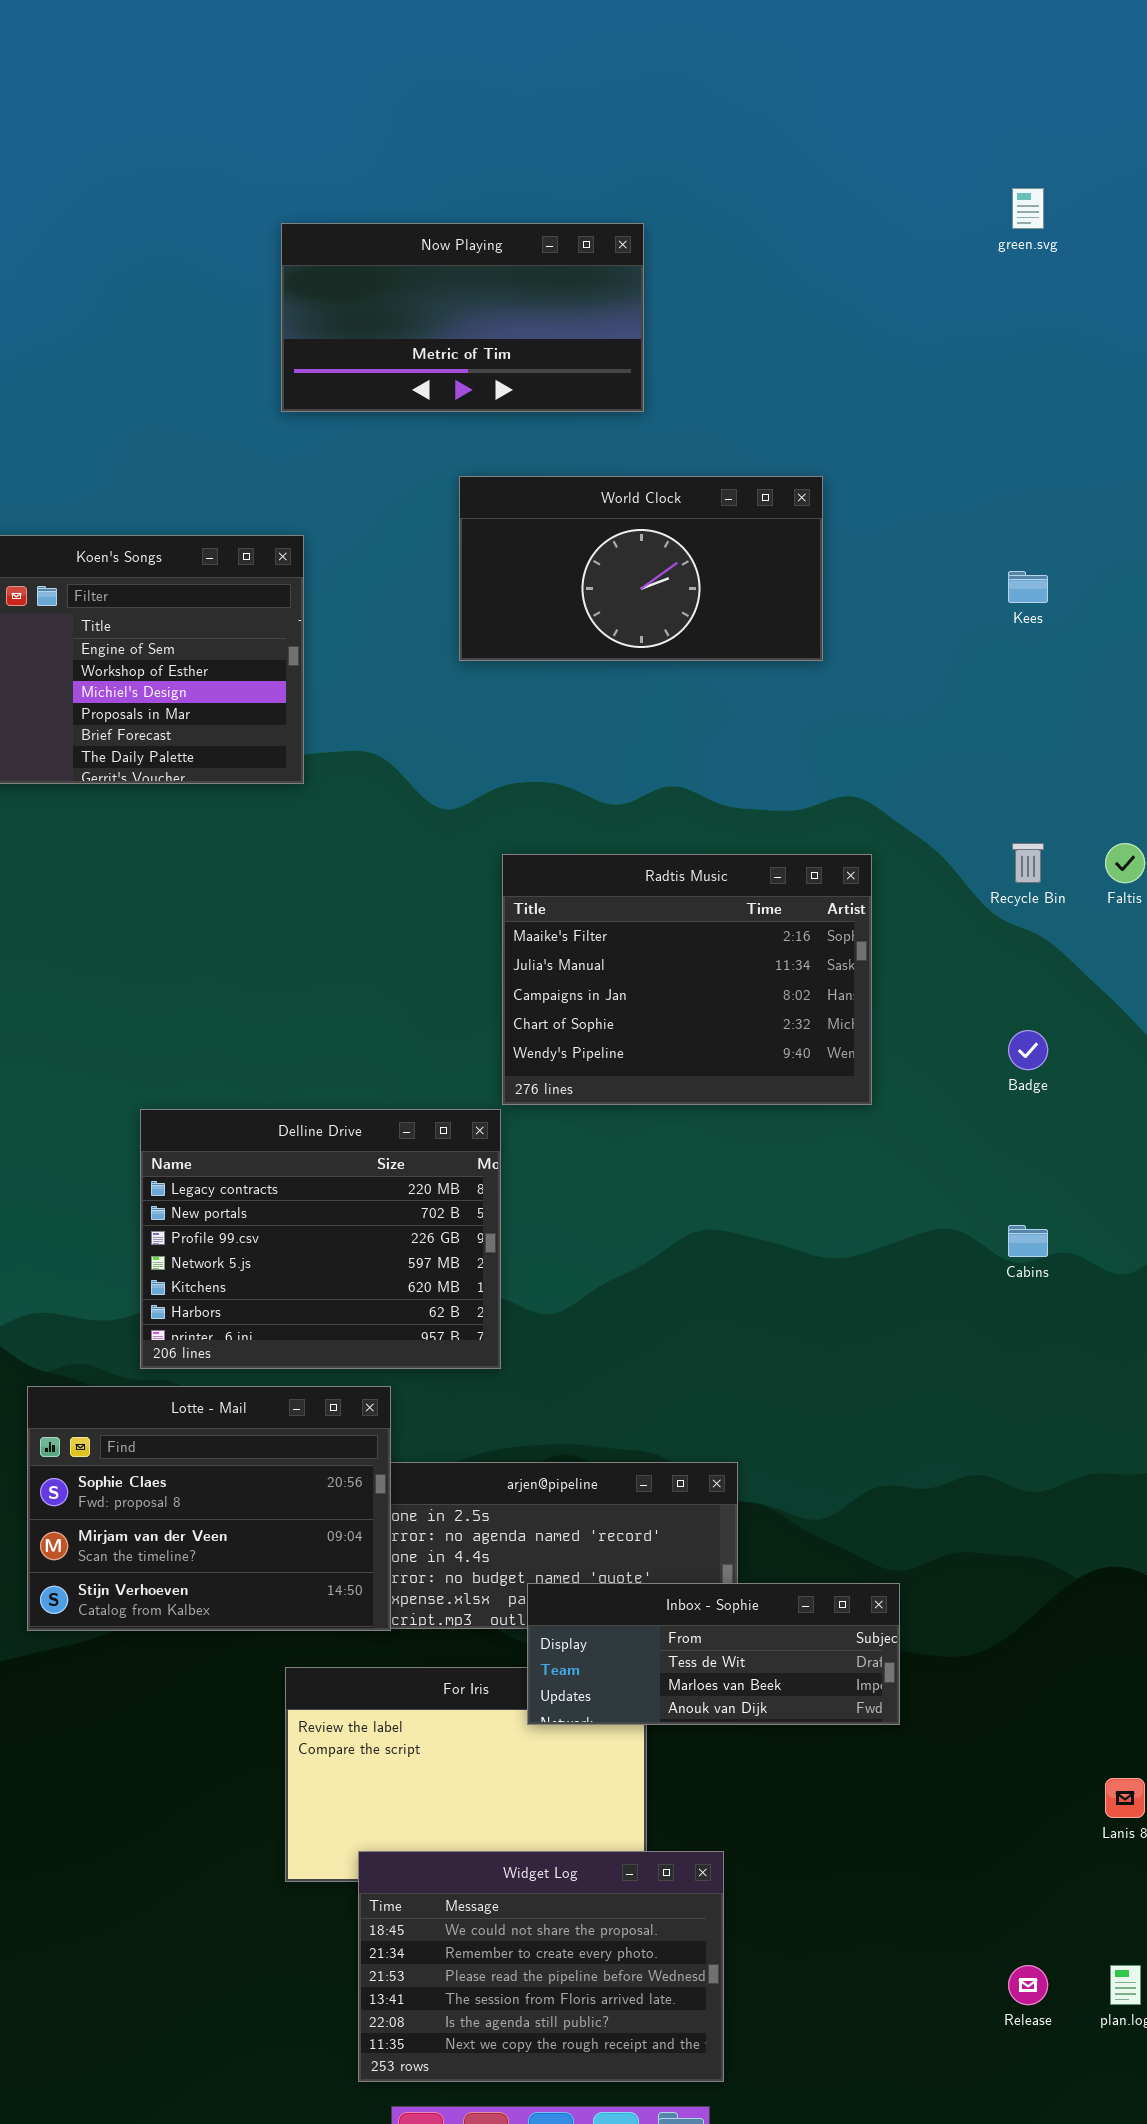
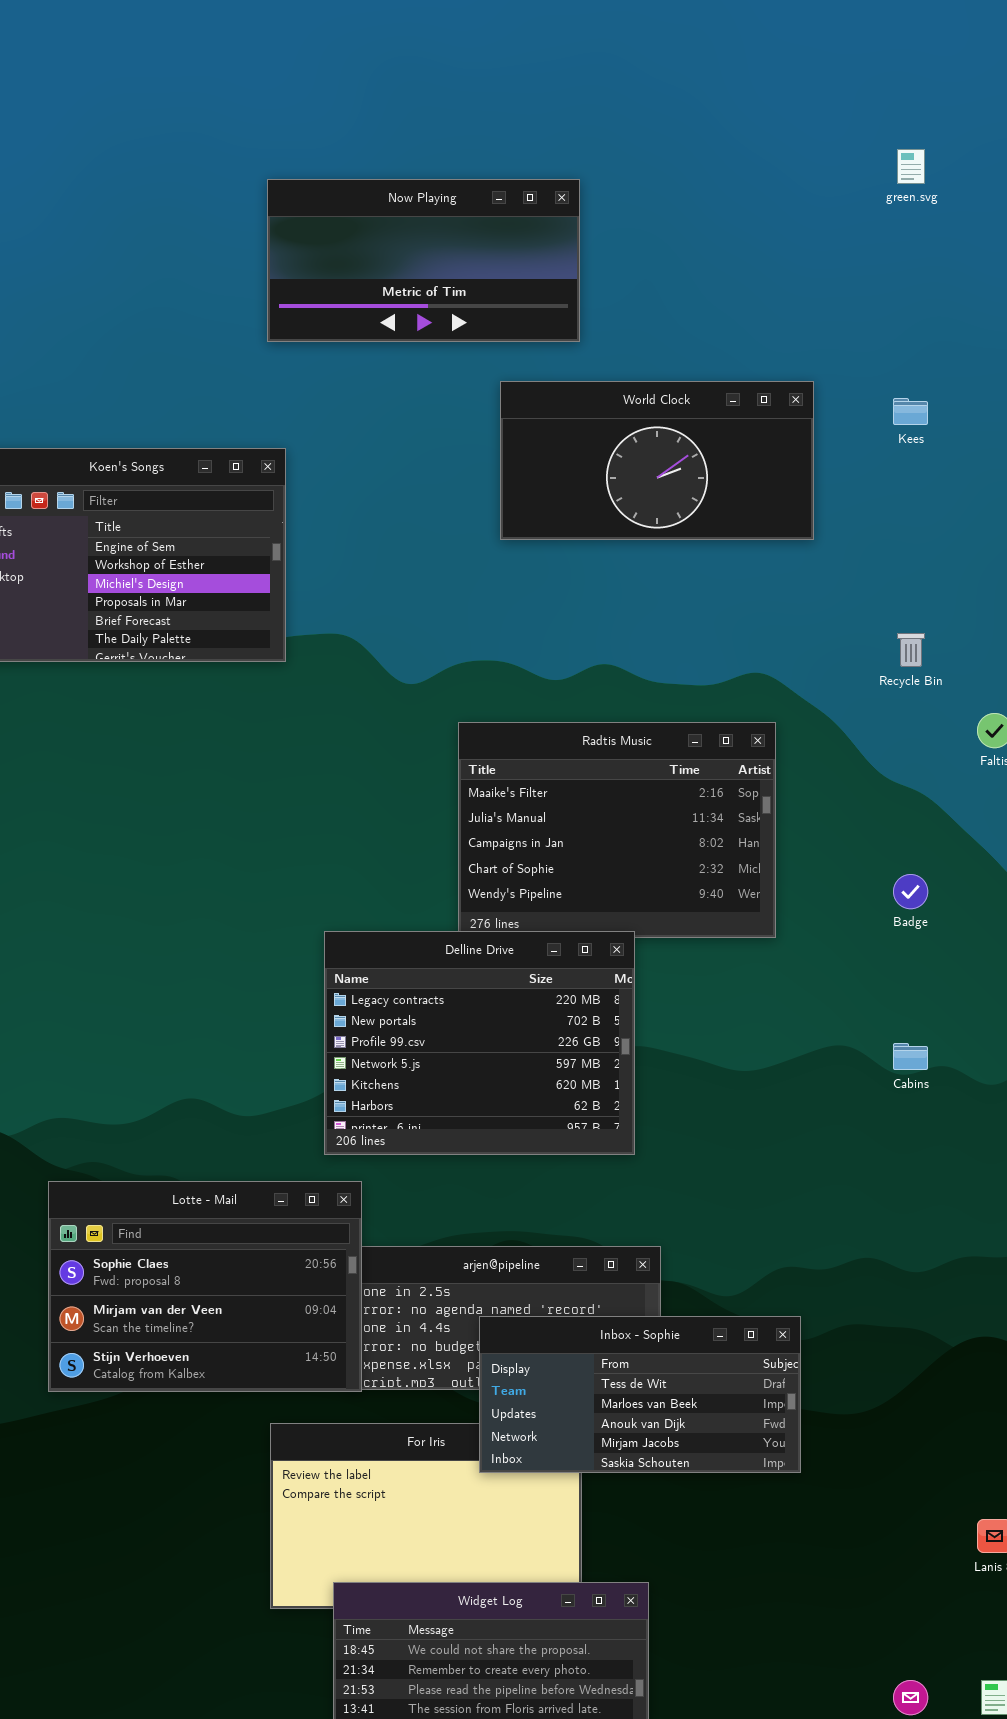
World Clock: [459,476,823,661] -> [500,381,814,540], moved
Kees: [1008,571,1048,603] -> [893,398,928,425], moved
Recycle Bin: [1012,843,1044,883] -> [897,633,925,667], moved
Delline Drive: [140,1109,501,1369] -> [324,931,635,1155], moved
Inbox - Sophie: [527,1583,900,1725] -> [479,1316,801,1473], resized

